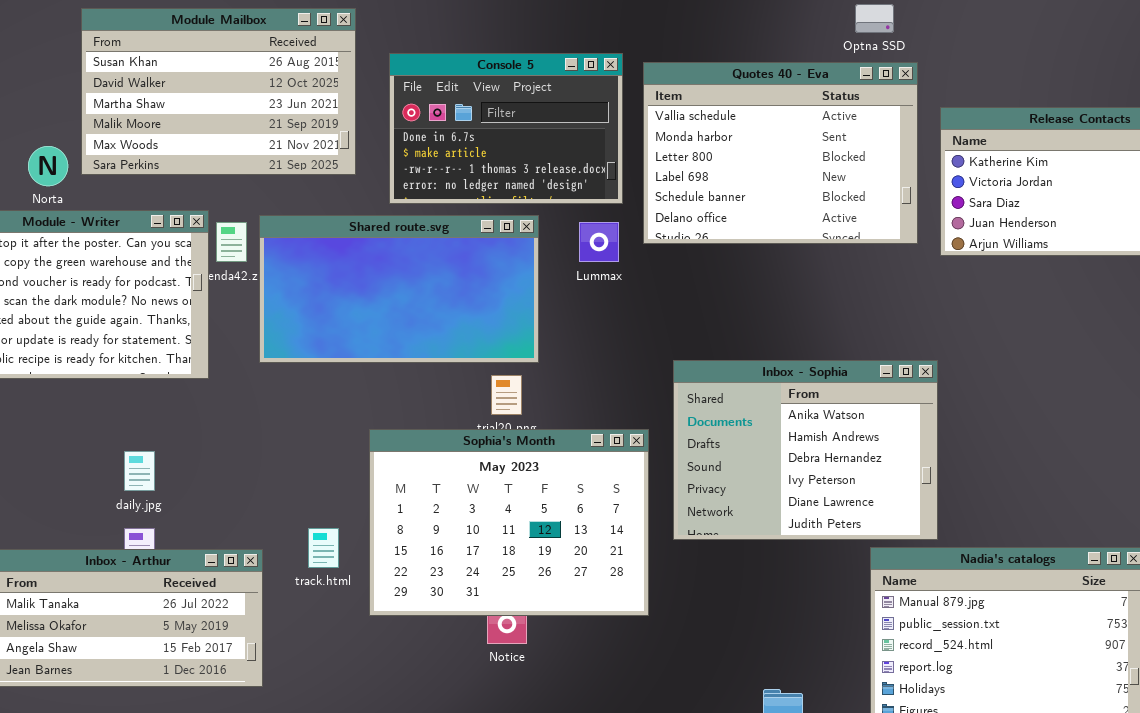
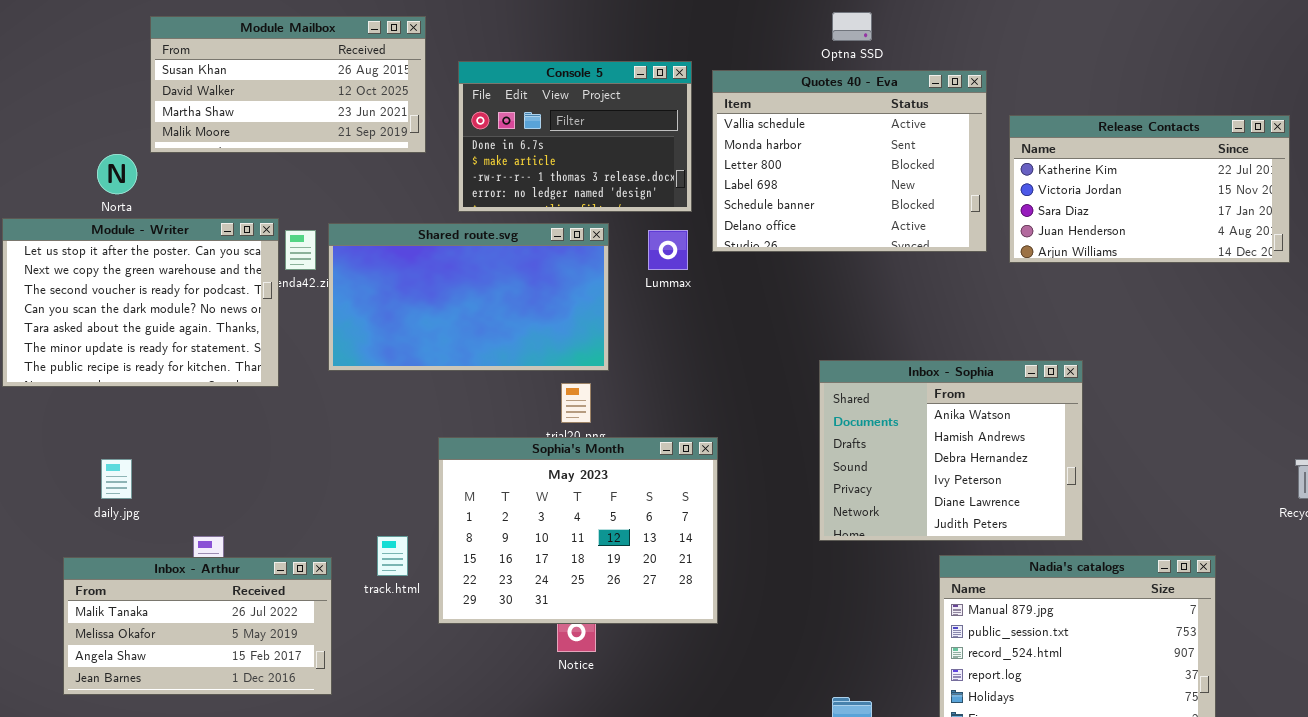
Optna SSD: [855,4,894,33] -> [832,12,872,41], moved
Module Mailbox: [81,8,356,175] -> [150,16,426,153], resized
Inbox - Sophia: [673,360,938,540] -> [819,360,1083,541], moved
daily.jpg: [124,451,155,491] -> [101,459,132,499], moved

